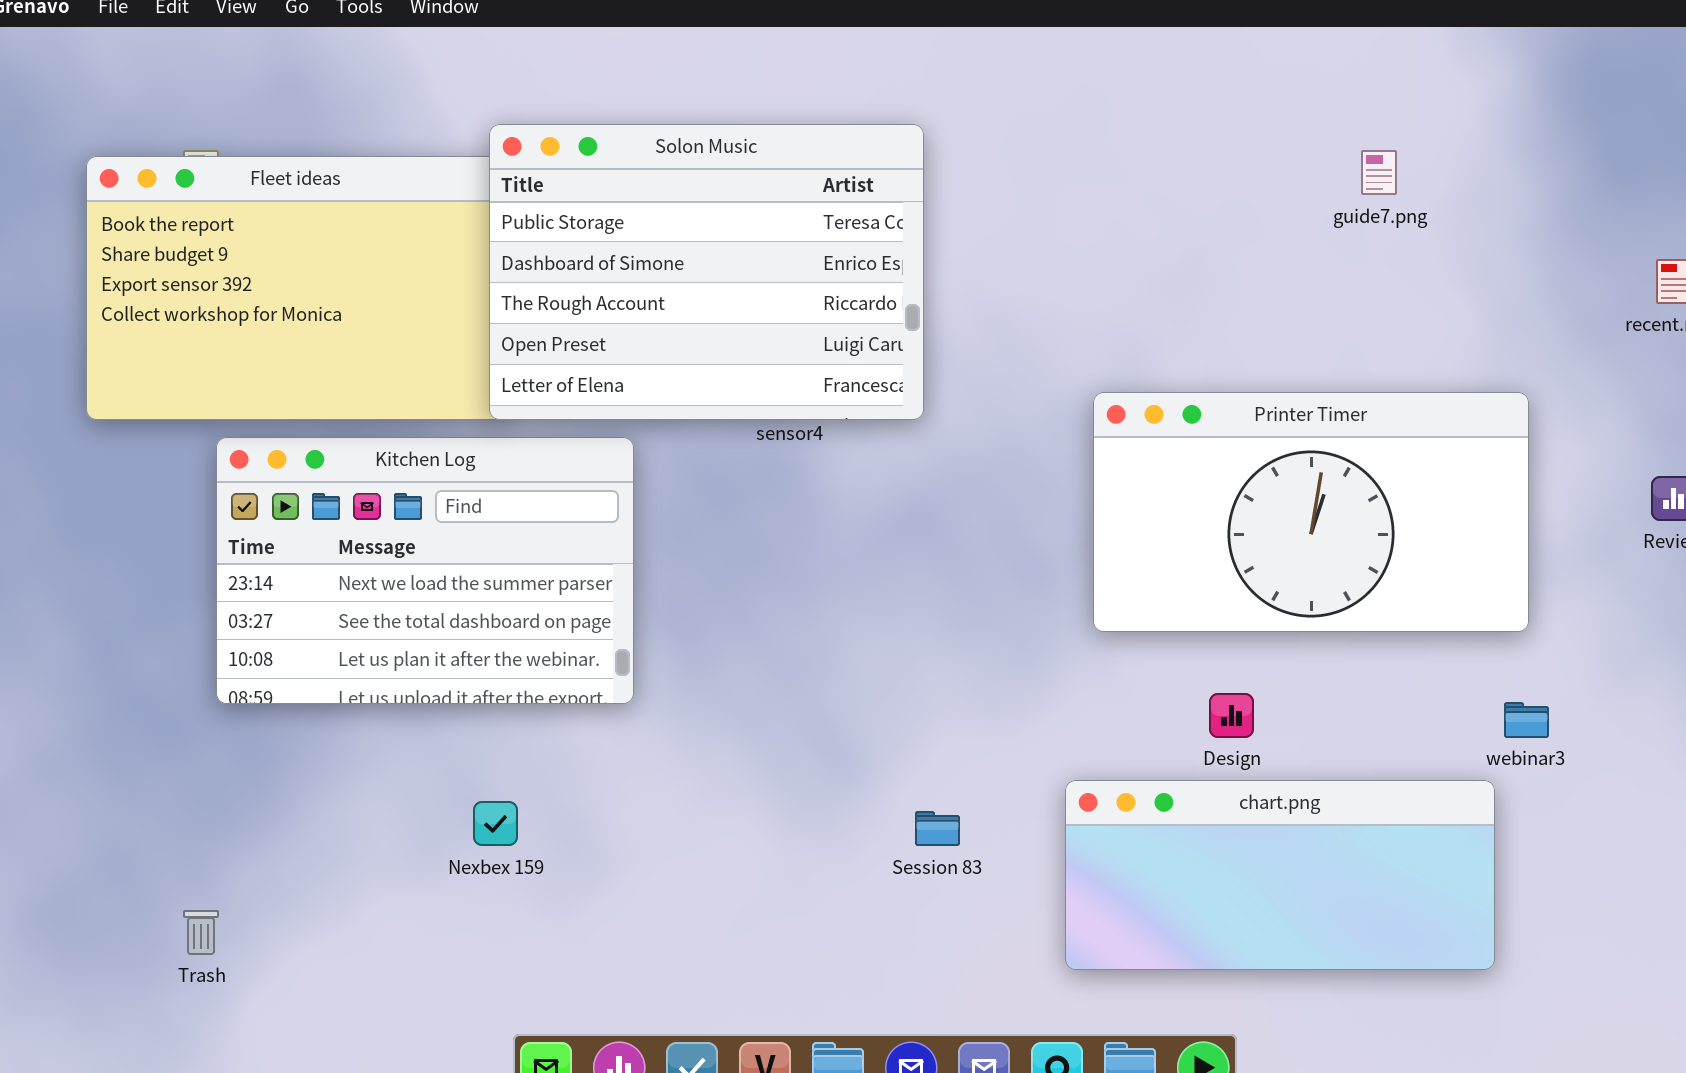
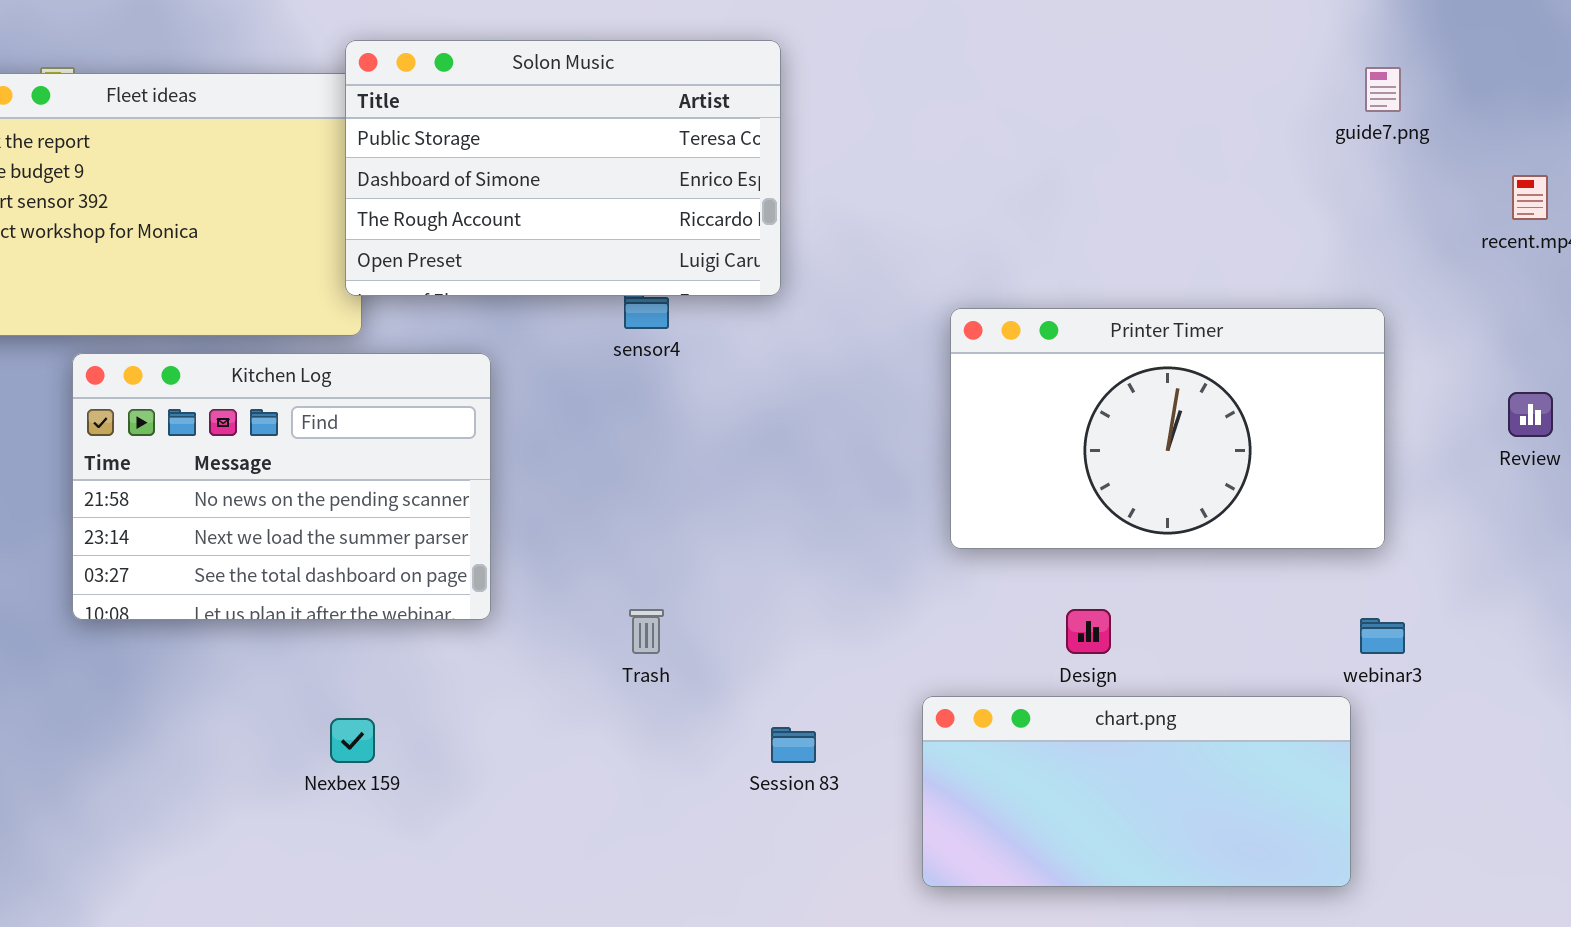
Solon Music: [489,124,924,420] -> [345,40,781,296], resized
guide7.png: [1361,150,1397,195] -> [1365,67,1401,112], moved
Kitchen Log: [216,437,634,704] -> [72,353,491,620], scrolled up 1 row
Trash: [183,910,219,955] -> [629,609,664,654], moved

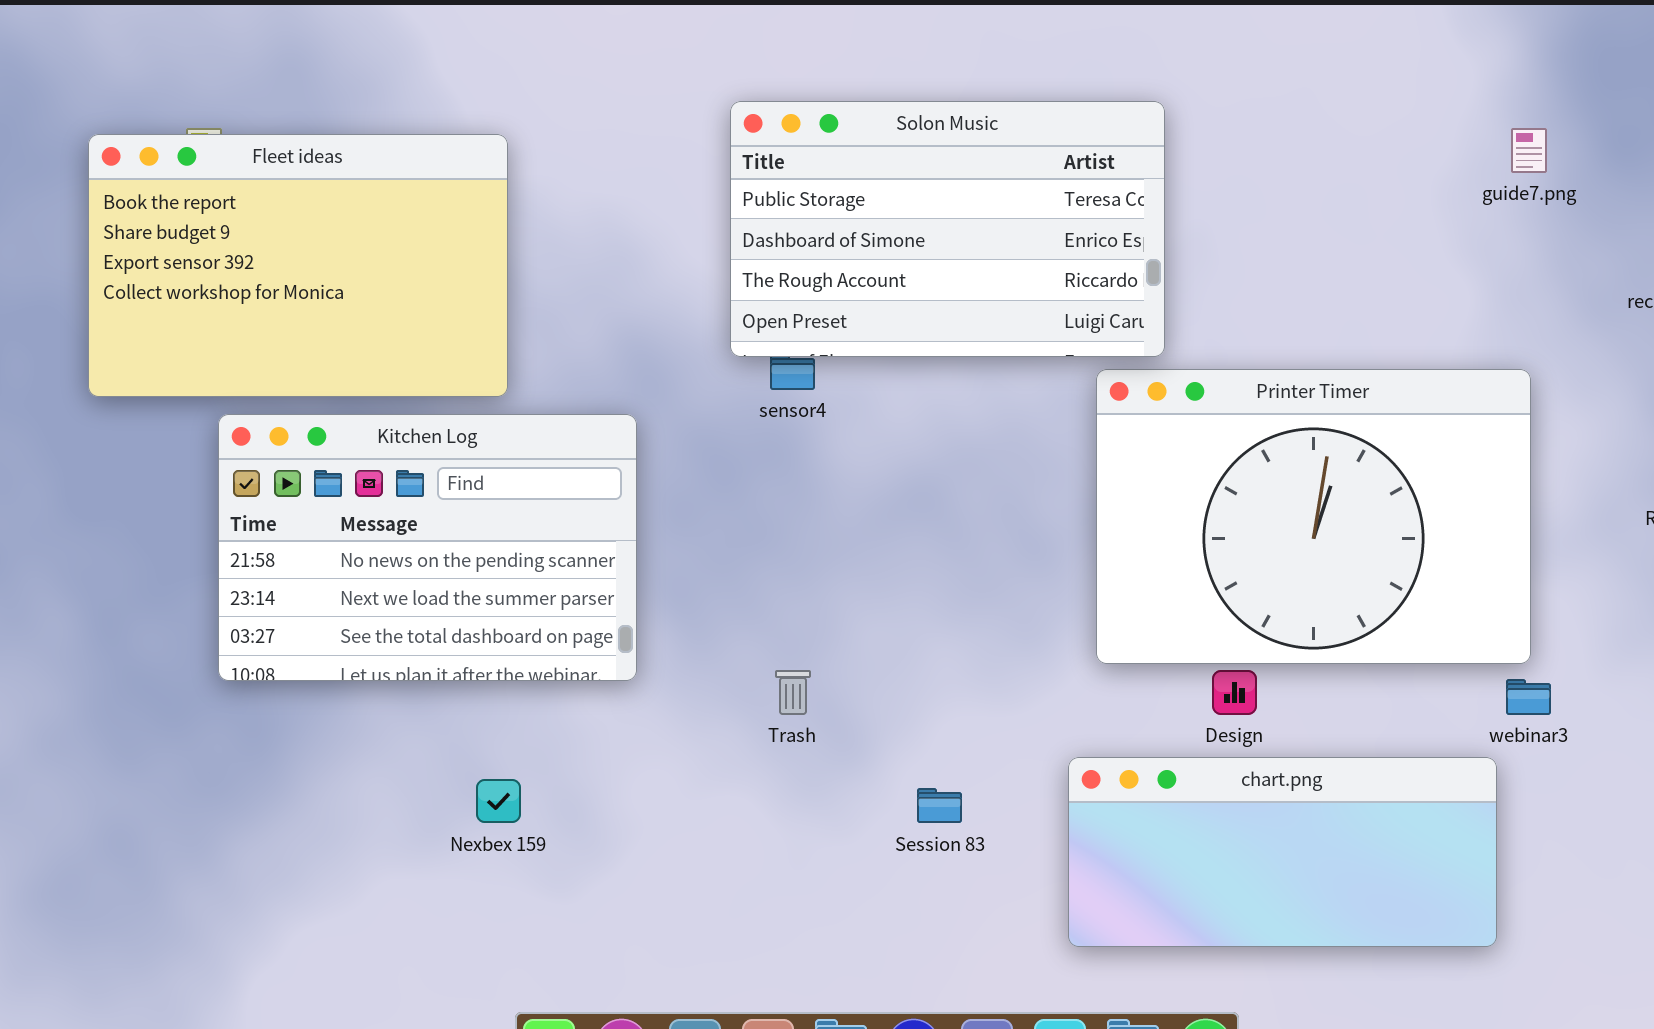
Solon Music: [345,40,781,296] -> [730,101,1165,357], moved
Printer Timer: [950,308,1385,549] -> [1096,369,1531,664], resized

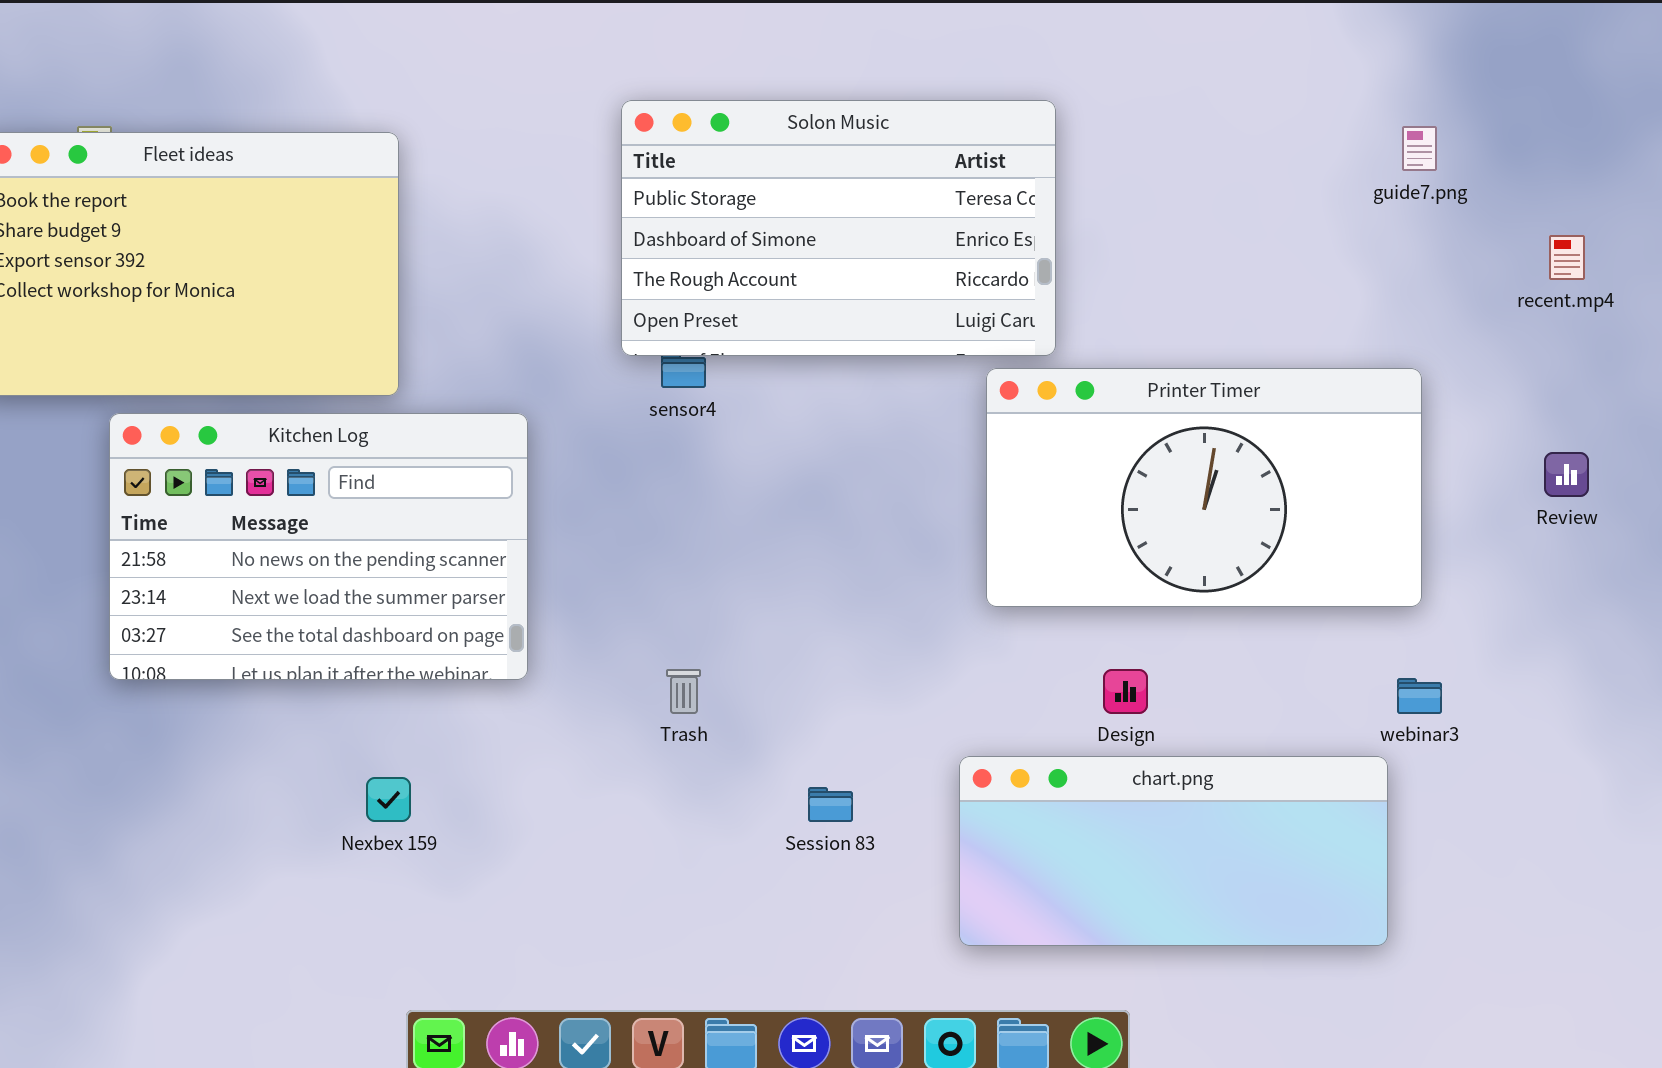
Printer Timer: [1096,369,1531,664] -> [986,368,1422,607], resized

